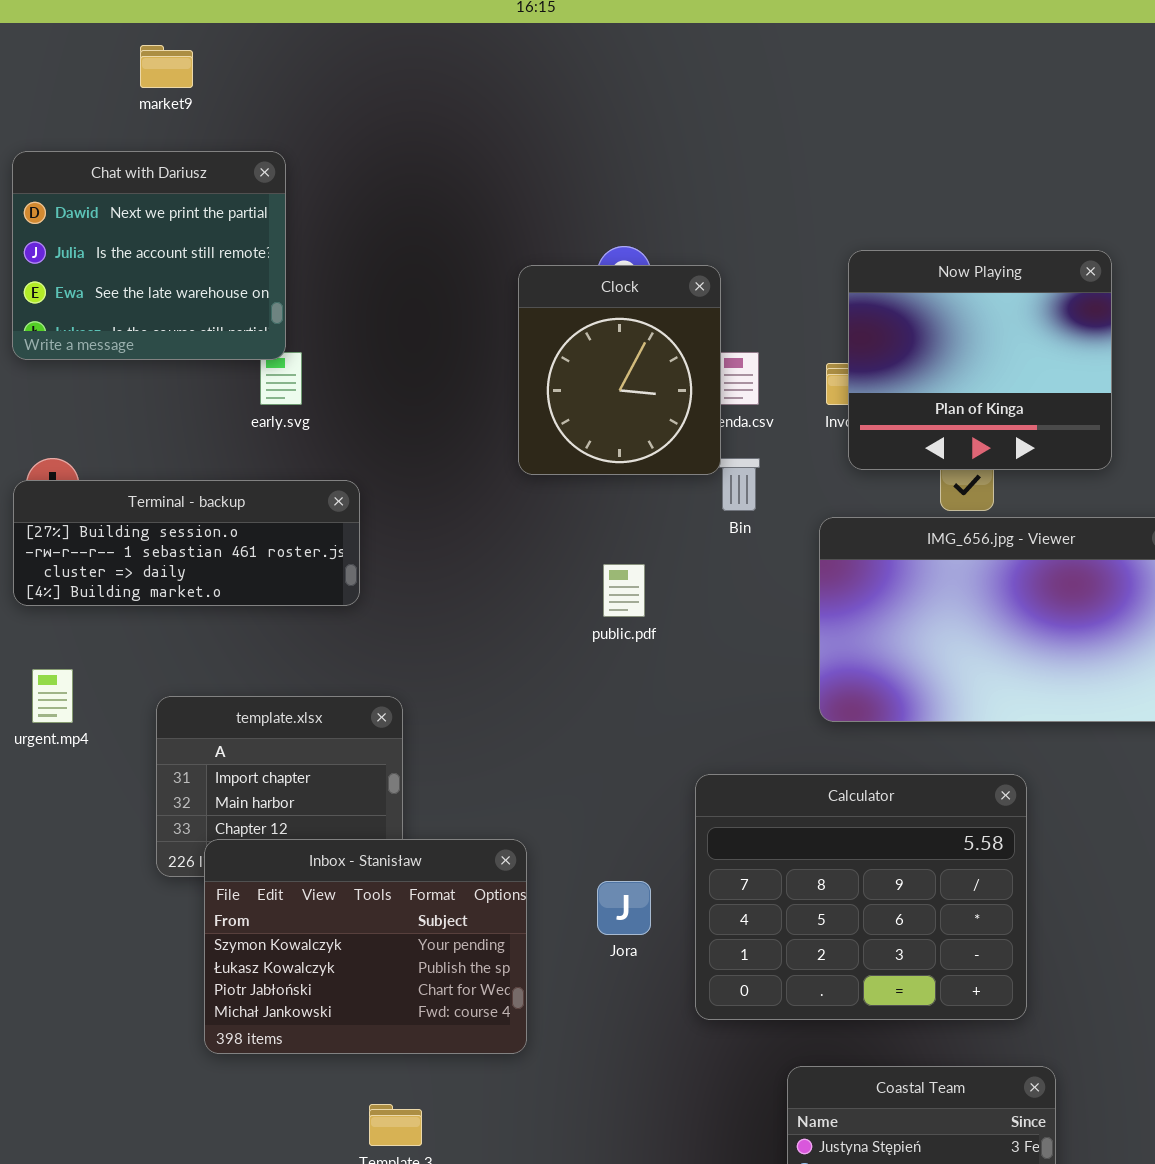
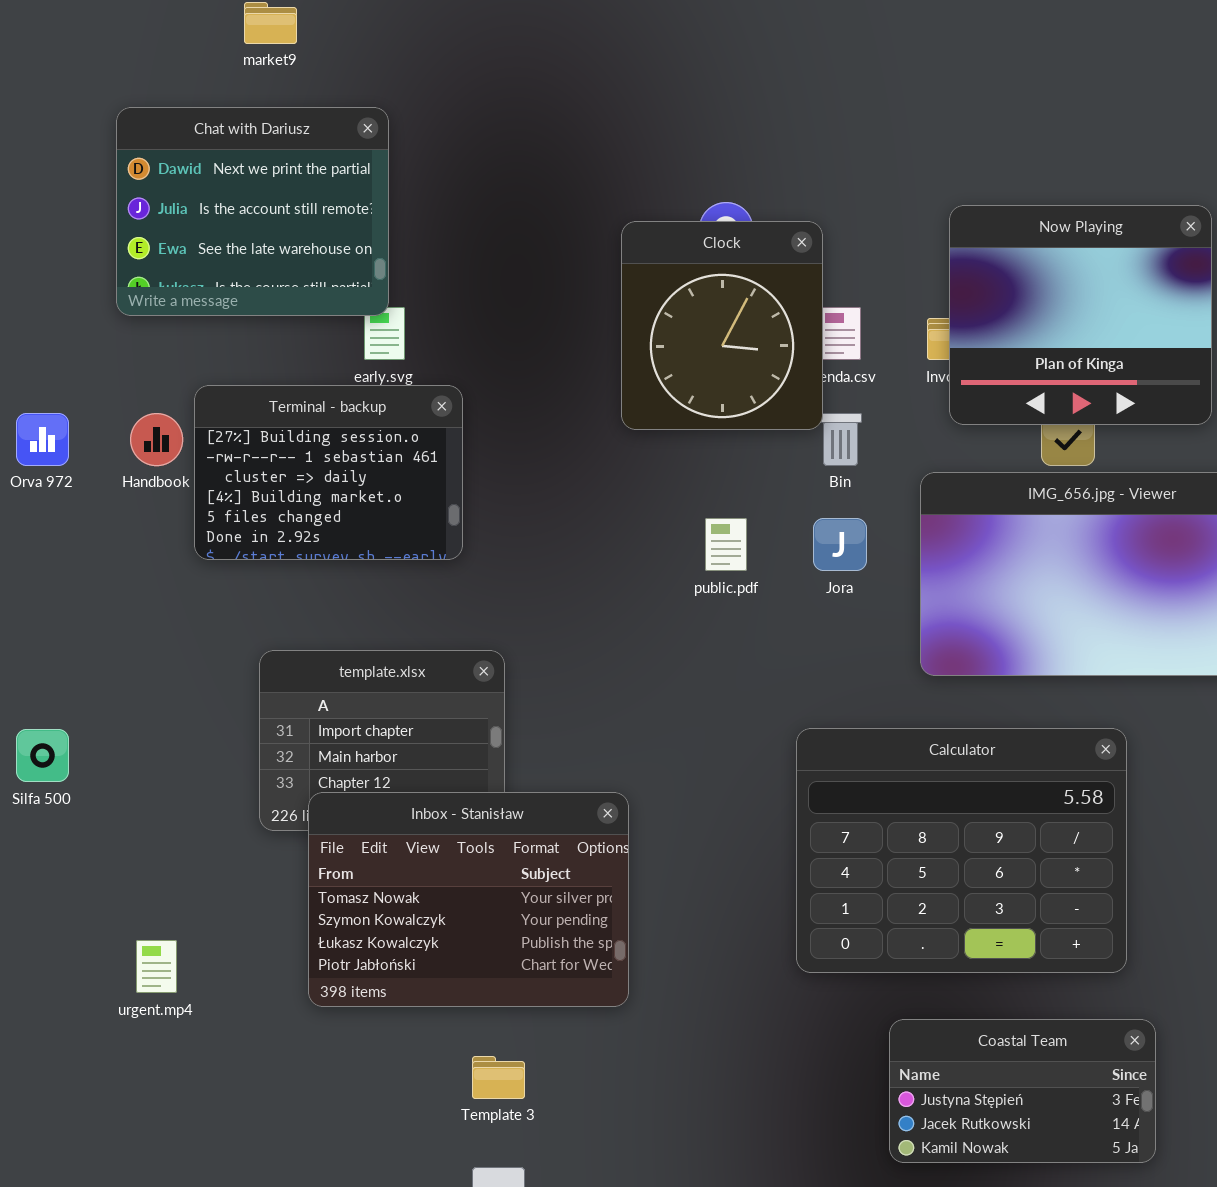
Terminal - backup: [13,480,360,606] -> [194,385,463,560], resized
urgent.mp4: [32,669,73,723] -> [136,940,177,993], moved
Inbox - Stanisław: [204,839,527,1054] -> [308,792,629,1007], scrolled up 1 row
Jora: [597,881,651,935] -> [813,518,867,571], moved

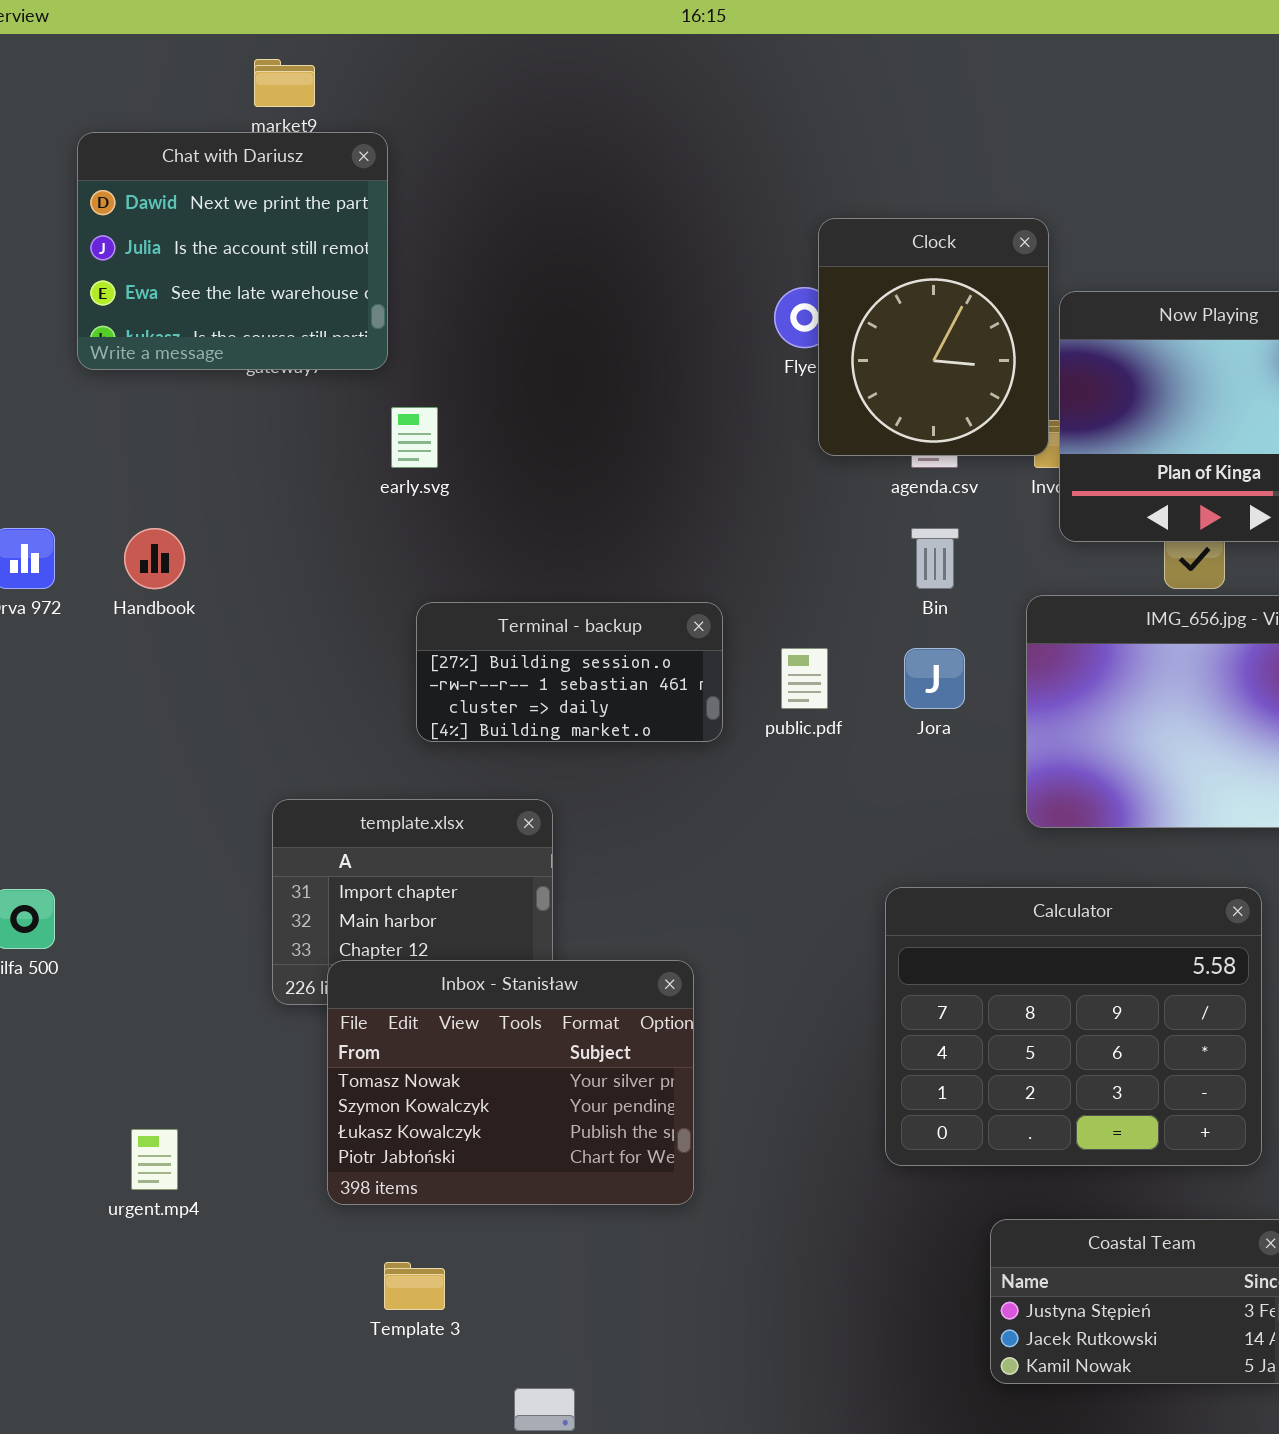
Chat with Dariusz: [116,107,389,316] -> [77,132,388,370], moved
Clock: [621,221,823,430] -> [818,218,1049,456], moved
Terminal - backup: [194,385,463,560] -> [416,602,723,742], moved, resized
Template 3: [472,1056,525,1099] -> [384,1262,445,1310], moved

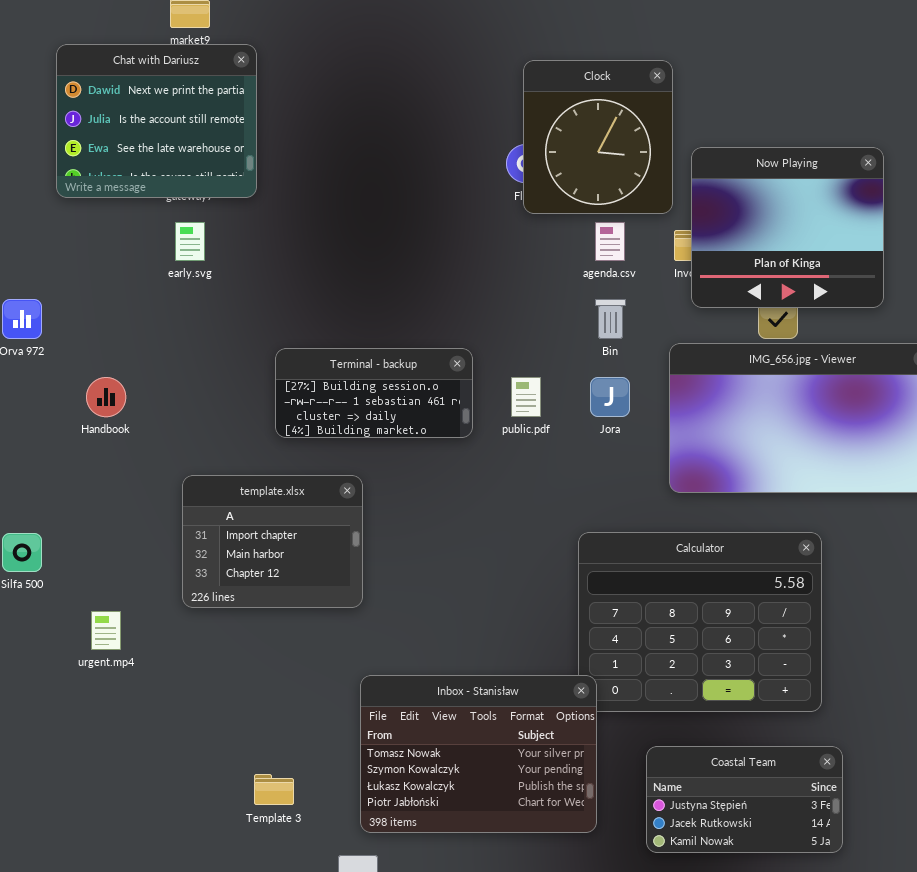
Clock: [818,218,1049,456] -> [523,60,673,214], moved
early.svg: [391,407,438,468] -> [175,222,205,261], moved
Handbook: [124,528,185,589] -> [86,377,126,417], moved
Inbox - Stanisław: [327,960,694,1205] -> [360,675,597,833], moved
urgent.mp4: [131,1129,178,1190] -> [91,611,121,650], moved

